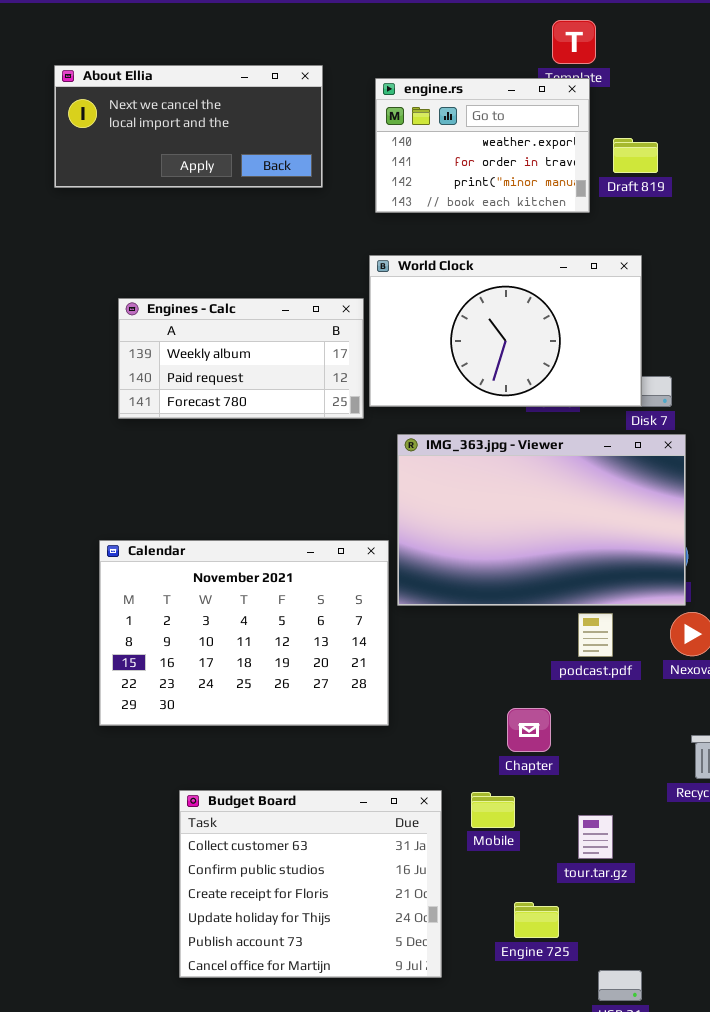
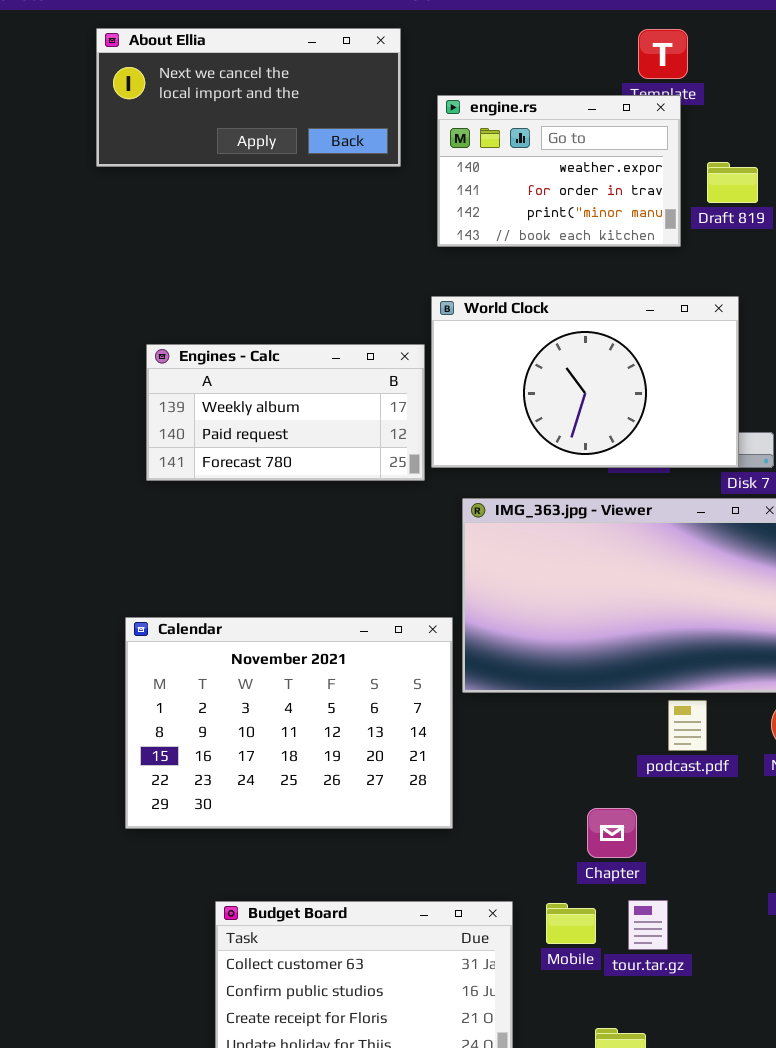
About Ellia: [54,65,323,188] -> [96,28,401,167], moved
tour.tar.gz: [578,815,613,859] -> [628,900,668,950], moved

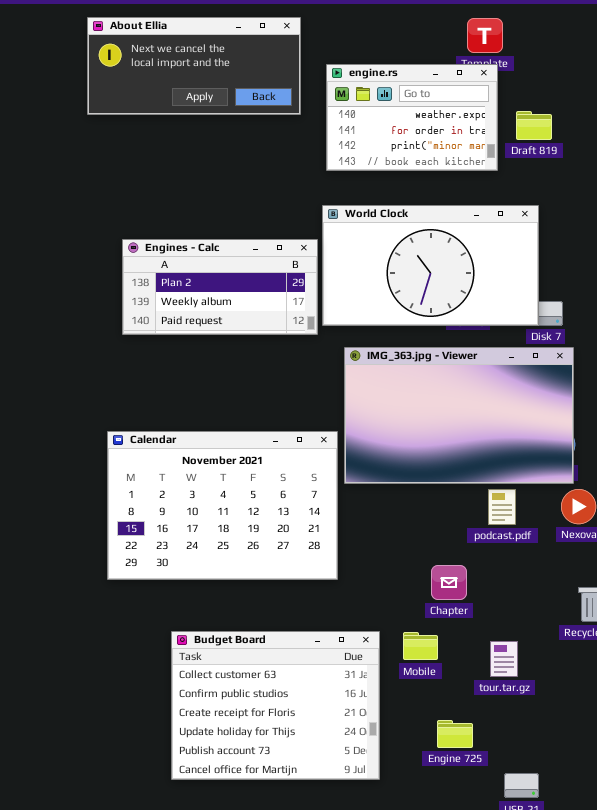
Engines - Calc: [146,344,425,481] -> [122,239,318,335], scrolled up 1 row
tour.tar.gz: [628,900,668,950] -> [490,641,518,677], moved

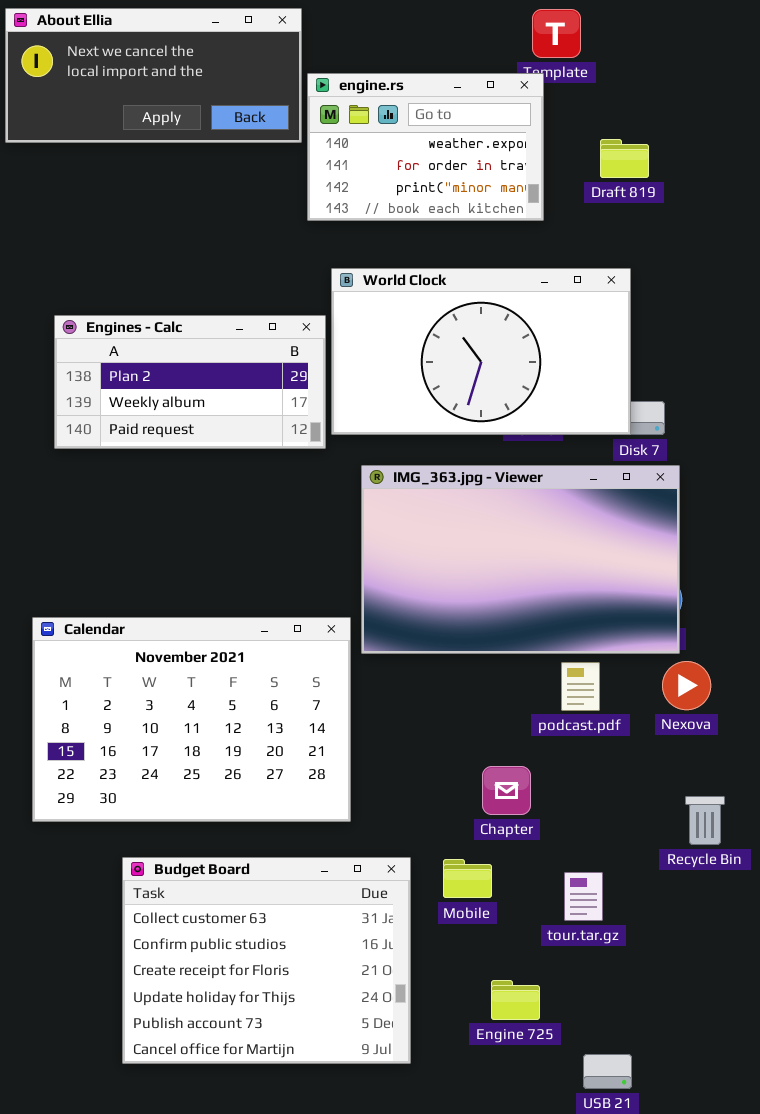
engine.rs: [326,64,498,171] -> [307,73,544,221], moved
Calendar: [107,431,338,580] -> [32,617,351,822], moved

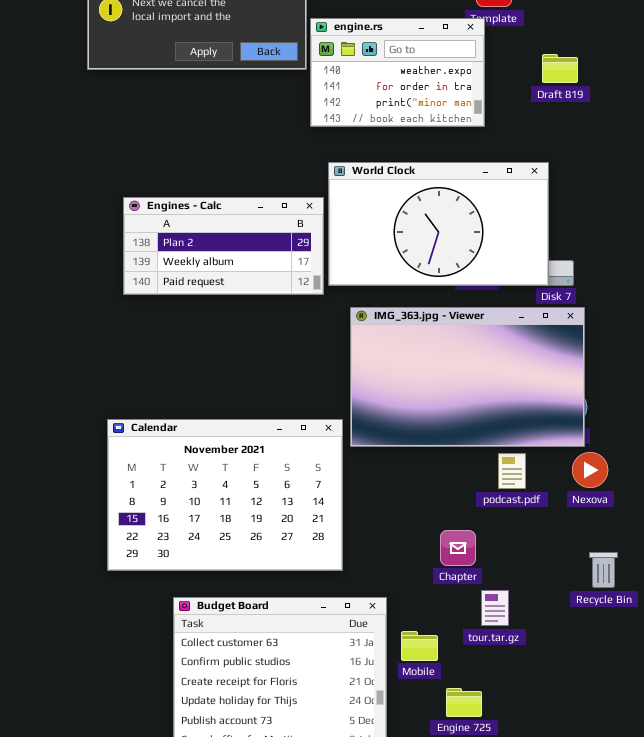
Draft 819: [600,139,649,178] -> [542,54,578,83], moved
Mobile: [443,859,492,898] -> [401,631,438,661], moved
tour.tar.gz: [564,872,603,921] -> [481,590,509,626], moved

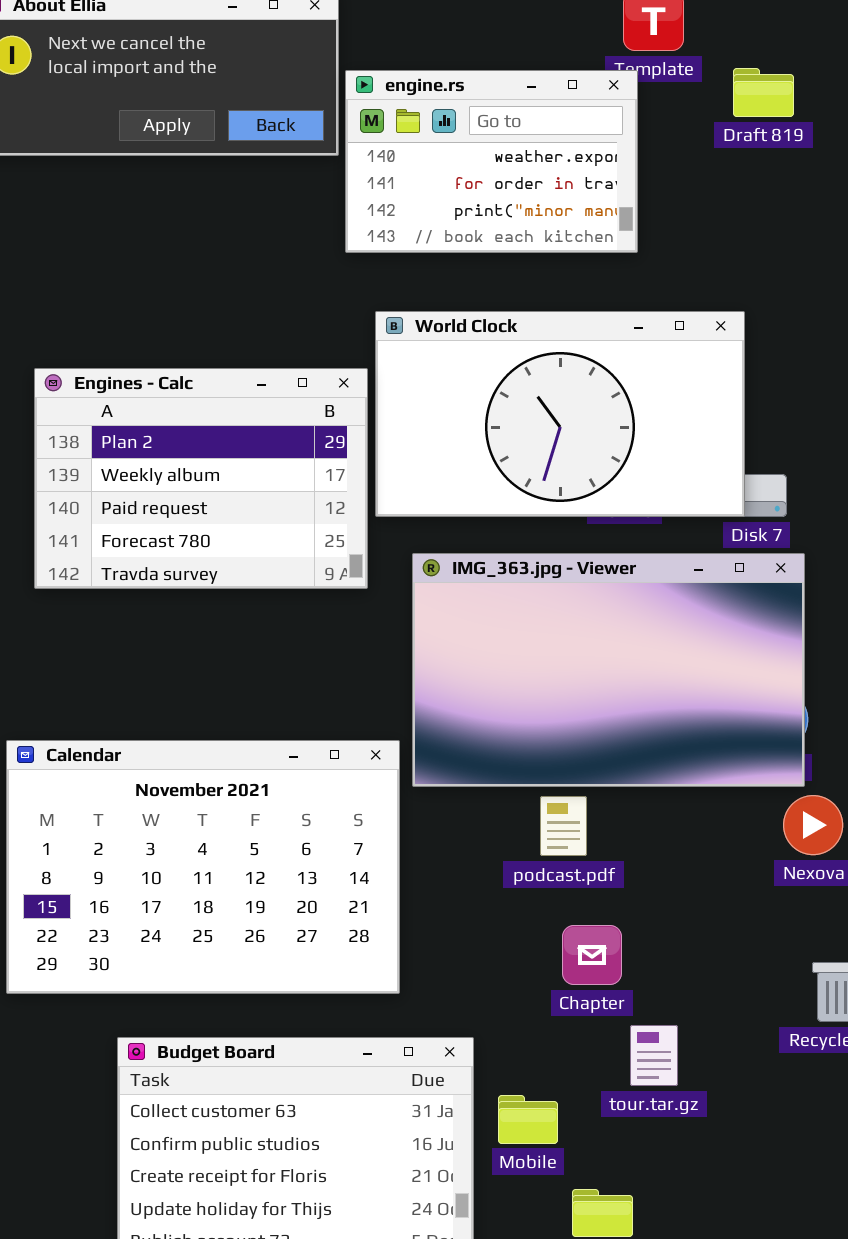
Draft 819: [542,54,578,83] -> [733,68,794,117], moved
Engines - Calc: [123,197,324,295] -> [34,368,368,589], resized
podcast.pdf: [498,453,526,489] -> [540,796,587,856], moved

